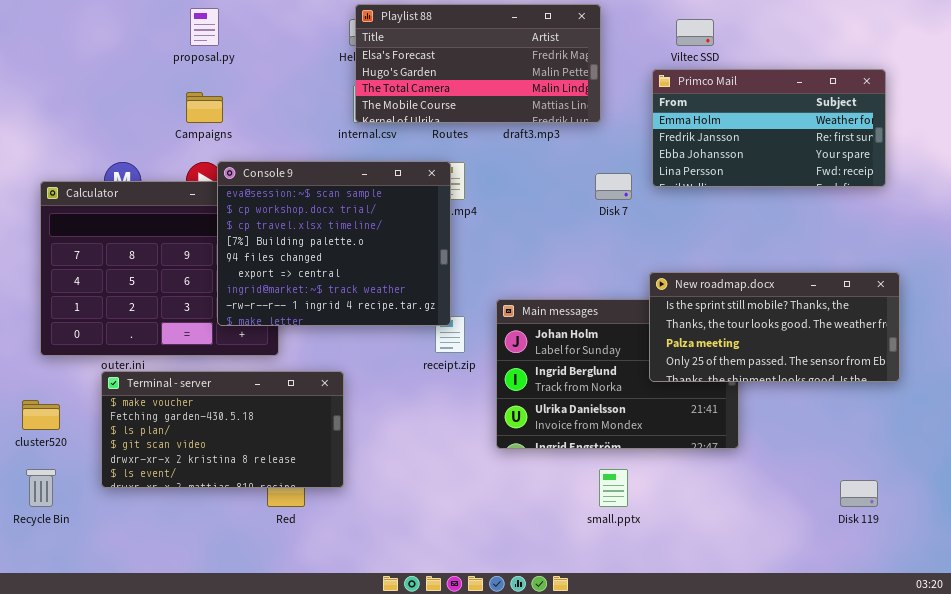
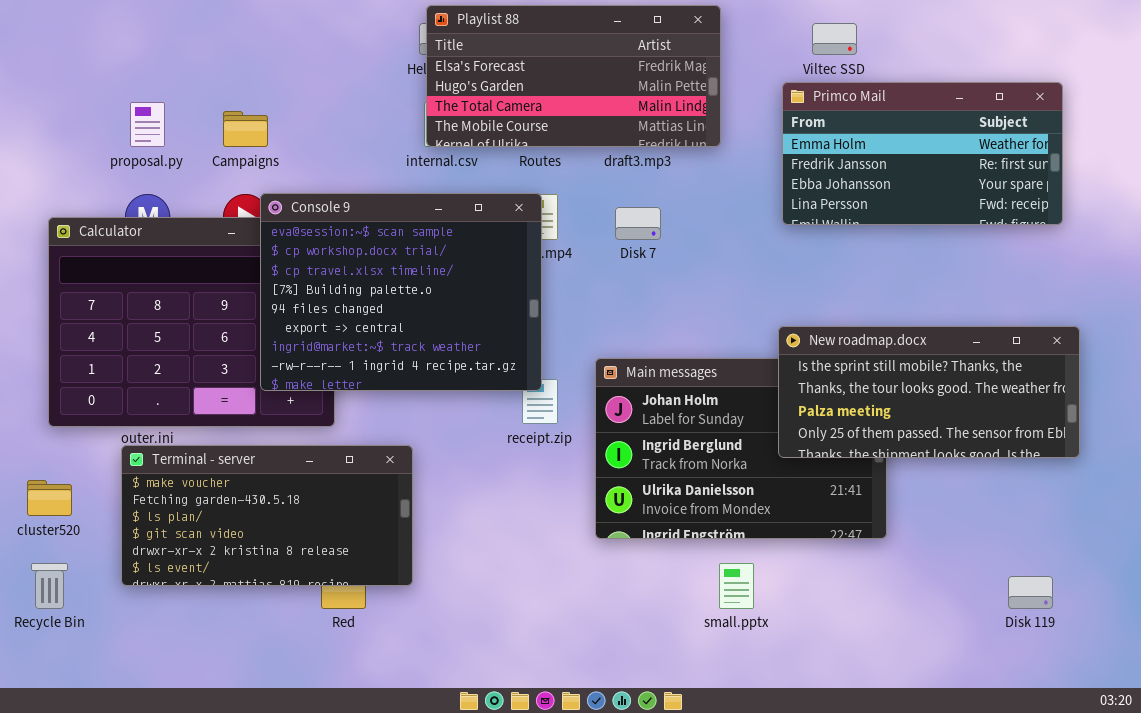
proposal.py: [190,8,219,46] -> [130,102,165,147], moved
Disk 7: [595,173,632,200] -> [615,207,661,240], moved

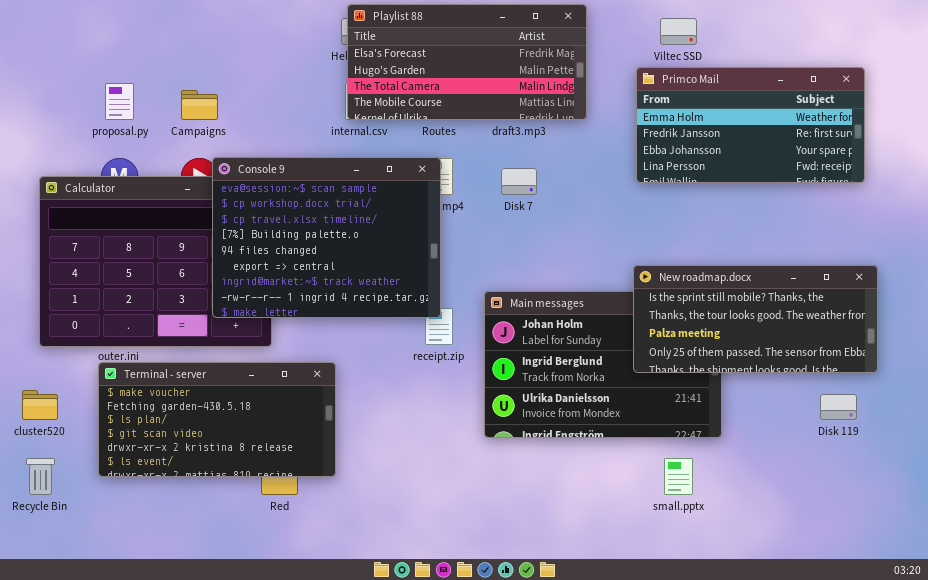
small.pptx: [719,563,754,609] -> [664,458,693,495], moved
Disk 119: [1008,576,1053,609] -> [820,394,857,420], moved

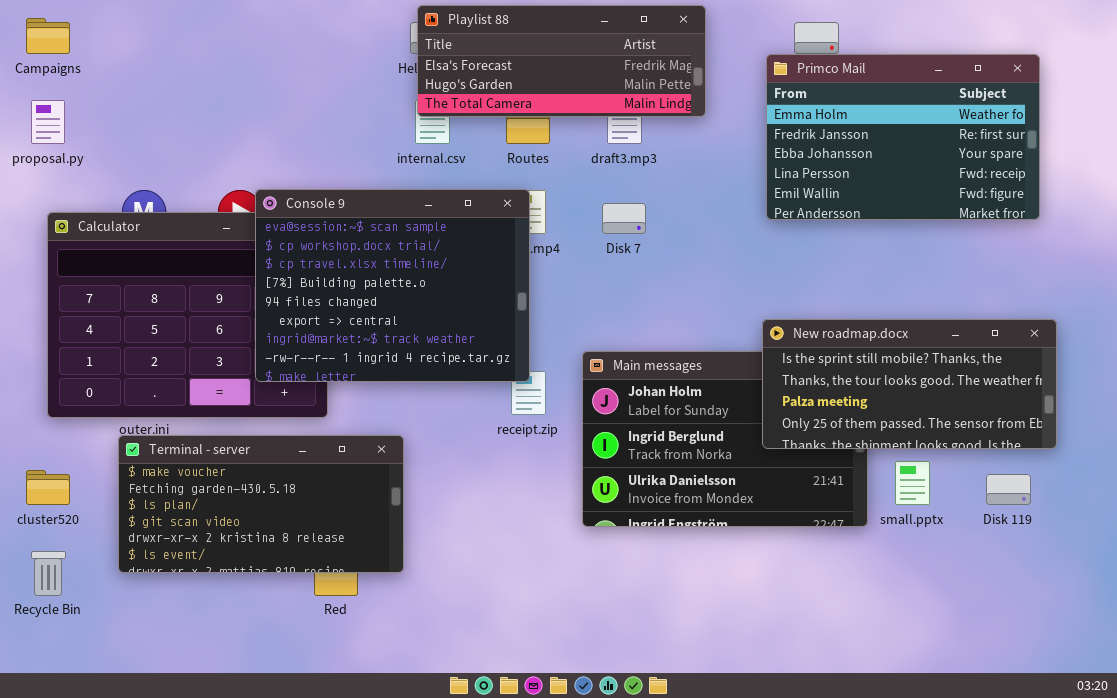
Playlist 88: [347,4,587,120] -> [417,5,706,117], resized
Primco Mail: [636,67,865,183] -> [766,54,1040,220], resized
proposal.py: [105,83,134,120] -> [31,100,65,144], moved
Campaigns: [181,90,218,120] -> [26,18,70,54], moved
small.pptx: [664,458,693,495] -> [895,461,930,505], moved

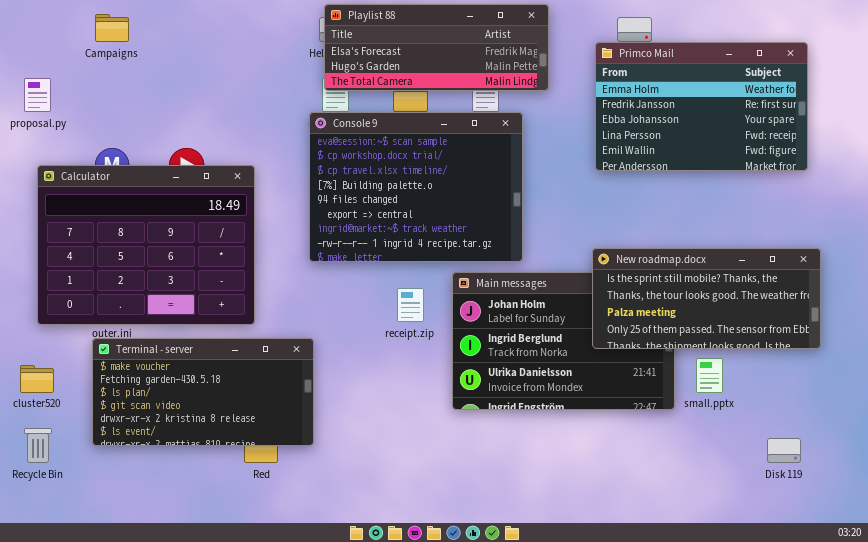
Campaigns: [26,18,70,54] -> [95,14,129,42], moved
Console 9: [255,189,530,382] -> [309,112,523,262], moved
Disk 119: [986,474,1031,505] -> [767,438,801,463], moved

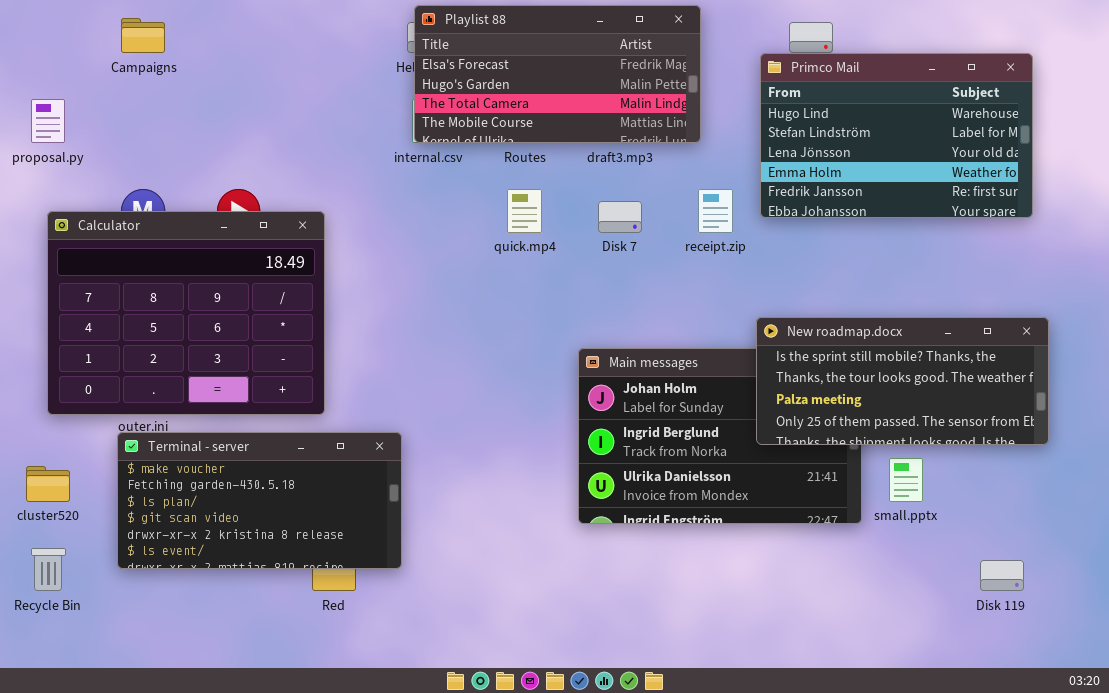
Playlist 88: [324,4,549,91] -> [414,5,701,143], resized
Primco Mail: [595,42,808,171] -> [760,53,1033,218], scrolled up 3 rows
Console 9: [309,112,523,262] -> none, closed
receipt.zip: [397,288,424,322] -> [698,189,733,233], moved

